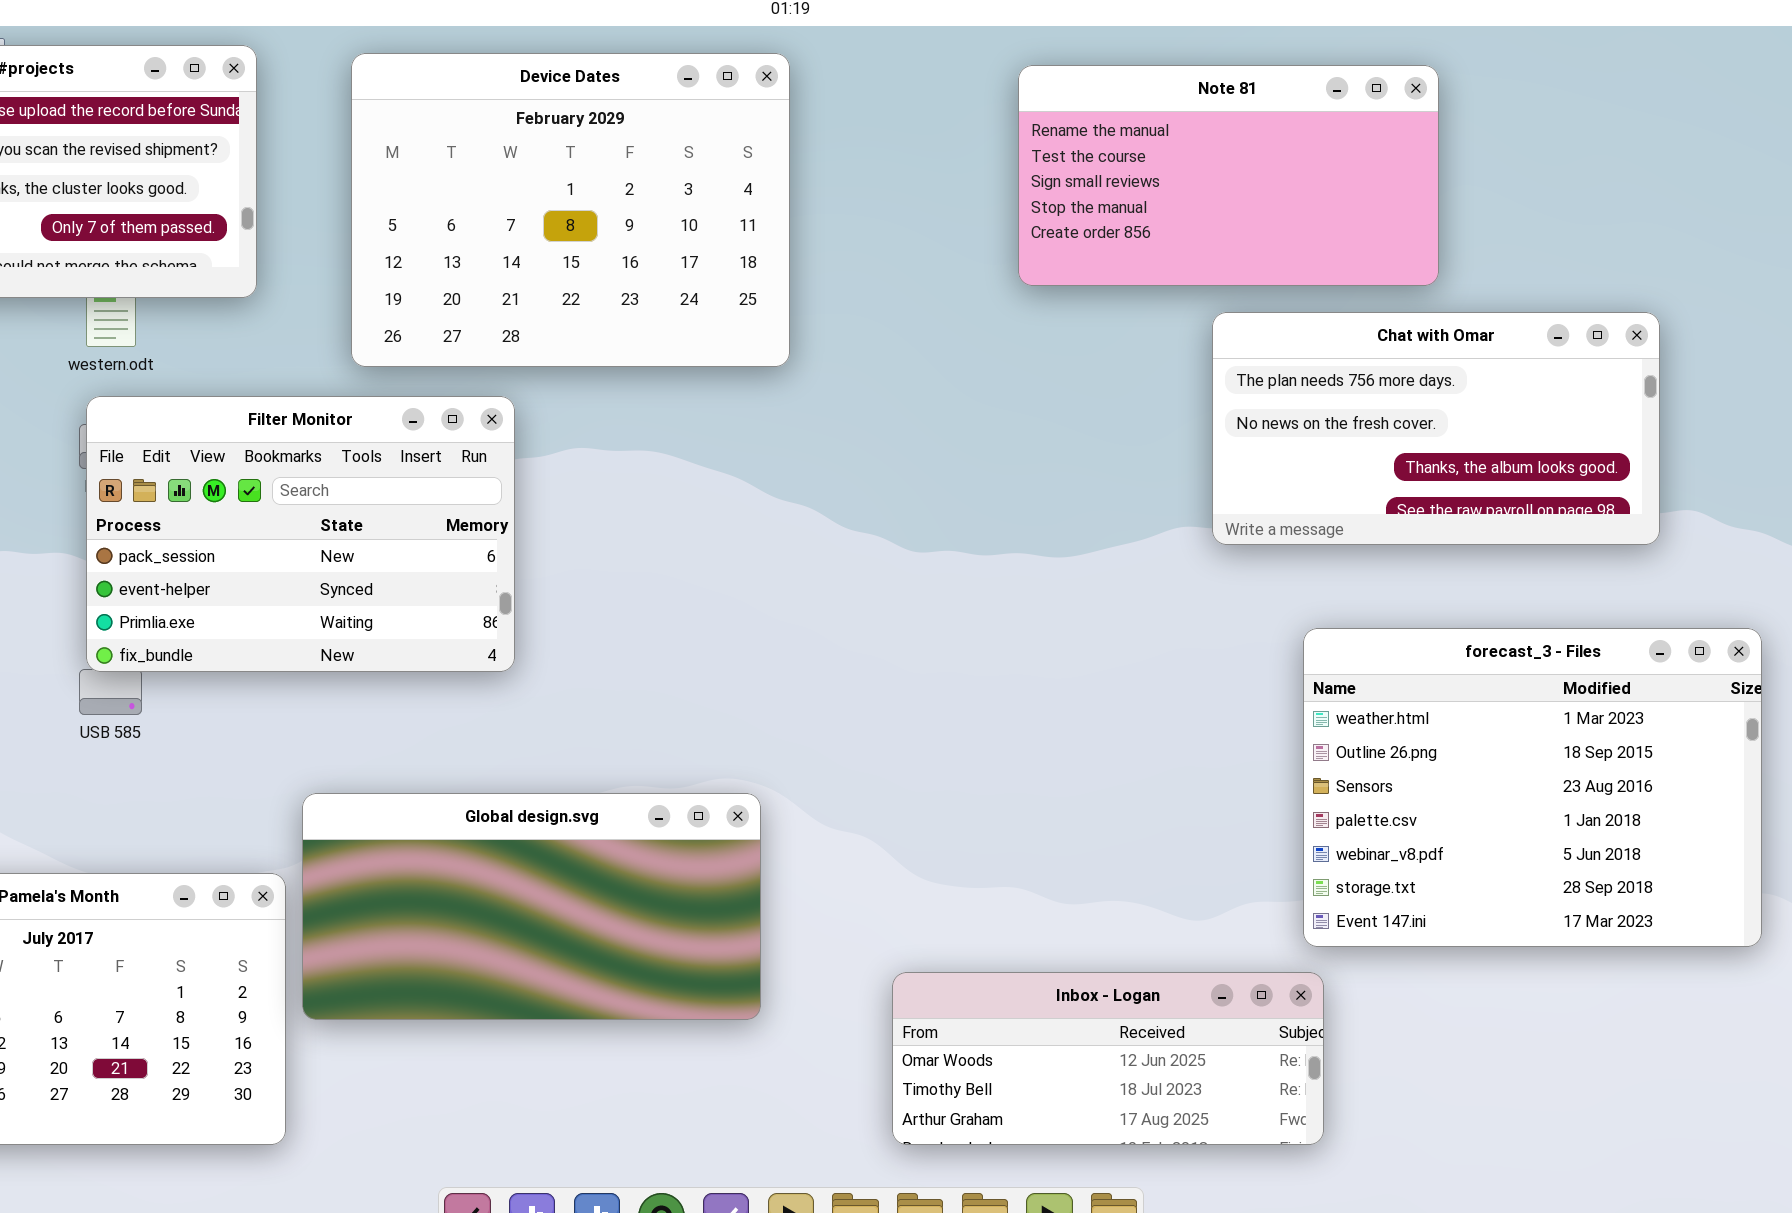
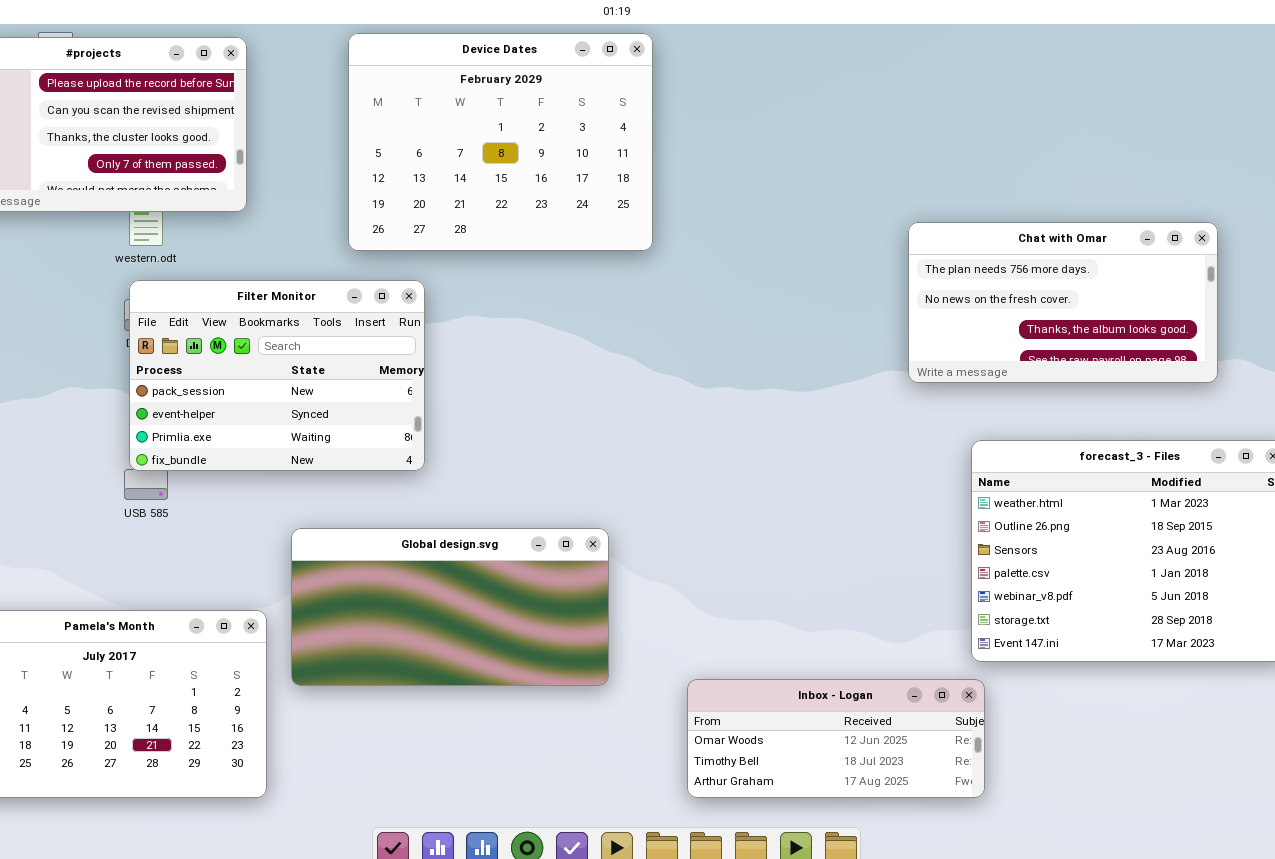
Device Dates: [351,53,790,367] -> [348,33,653,251], moved
Note 81: [1018,65,1439,286] -> none, closed
Global design.svg: [302,793,761,1020] -> [291,528,609,686], moved

